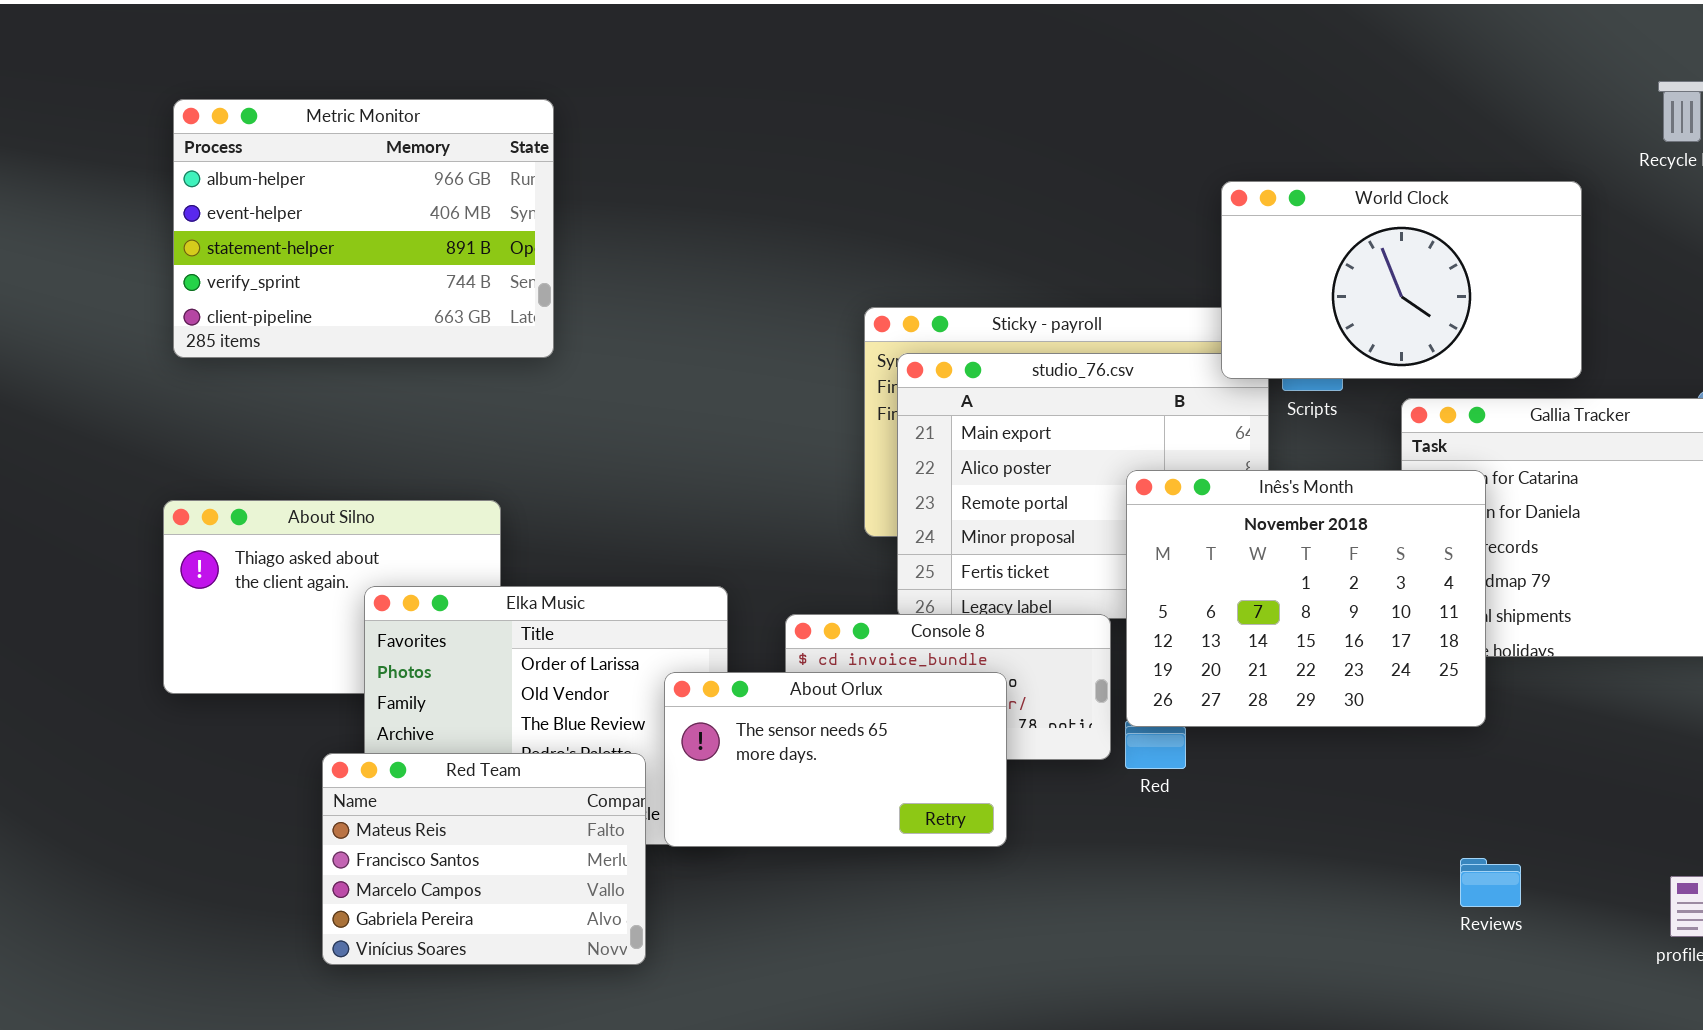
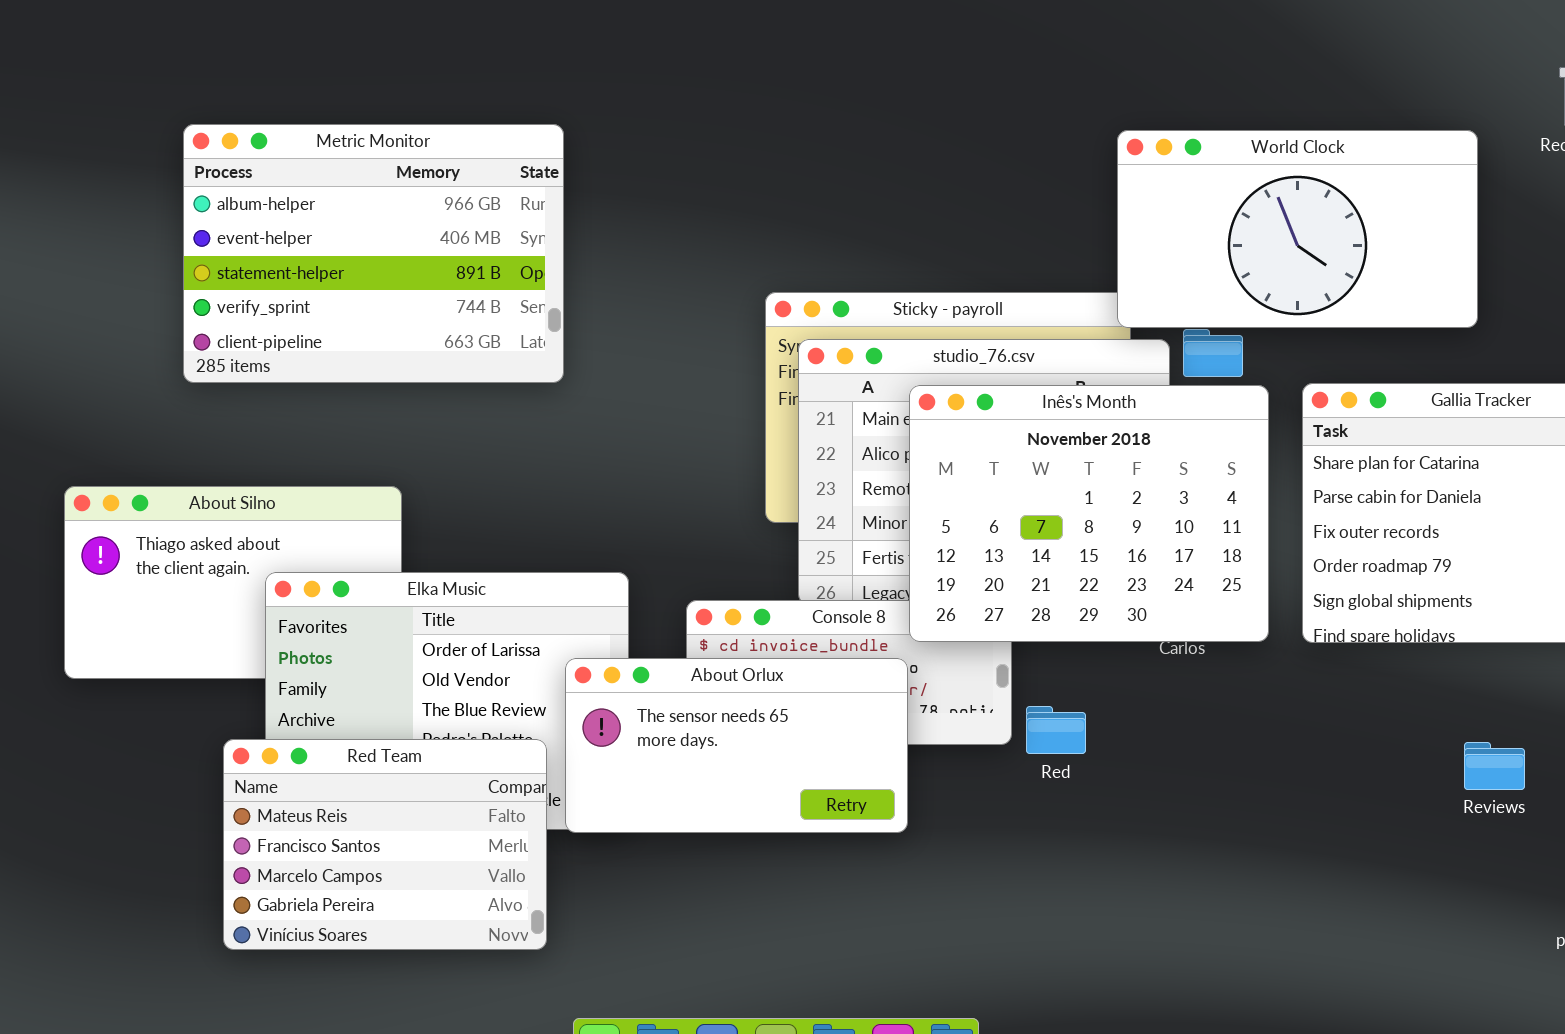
Metric Monitor: [173,99,554,358] -> [183,124,564,383], moved
World Clock: [1221,181,1582,379] -> [1117,130,1478,328], moved
Inês's Month: [1126,470,1486,727] -> [909,385,1269,642], moved
Reviews: [1460,858,1521,907] -> [1464,742,1525,790], moved

